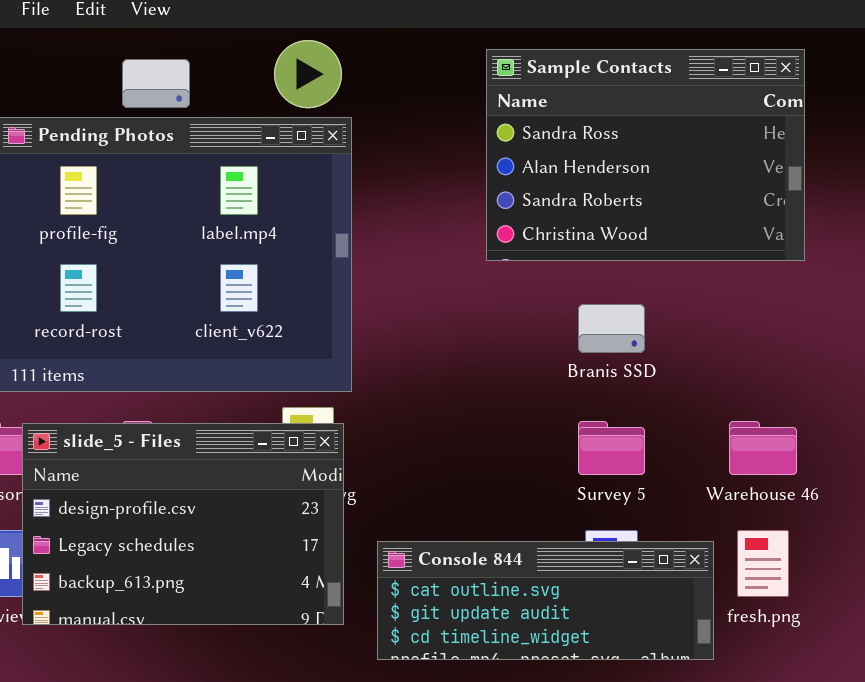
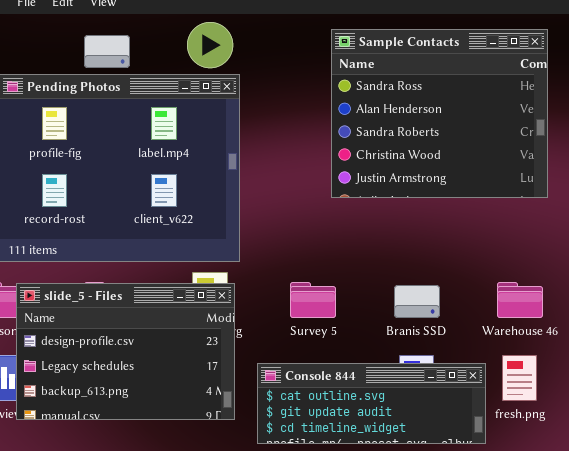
Sample Contacts: [486,49,805,261] -> [331,29,548,198], resized
Branis SSD: [578,304,645,353] -> [394,285,440,318], moved
Survey 5: [578,421,645,475] -> [290,282,336,318], moved

